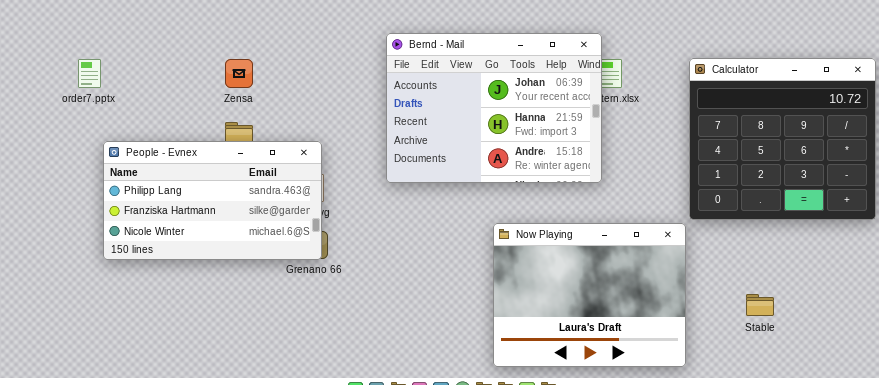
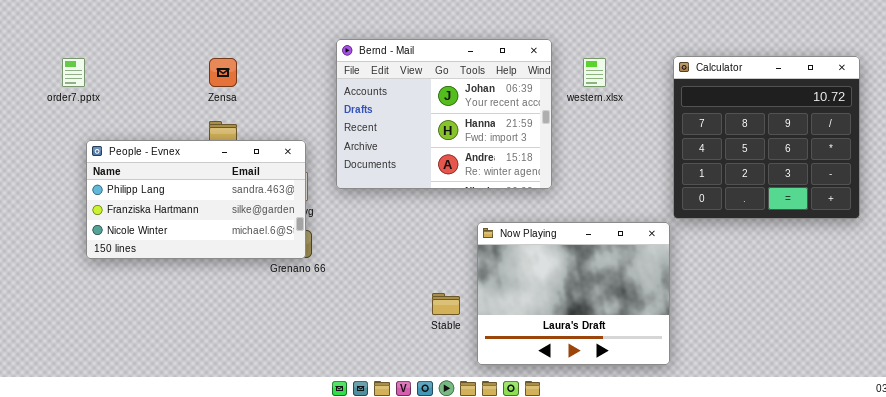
Bernd - Mail: [386,33,602,183] -> [336,39,552,189], moved
Stable: [746,294,774,316] -> [432,293,460,315], moved

